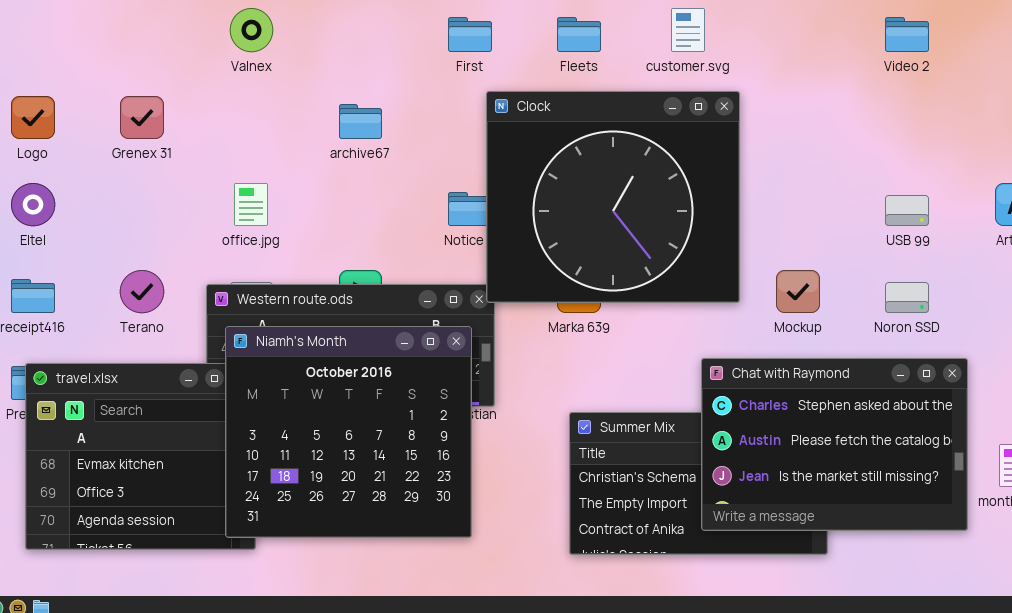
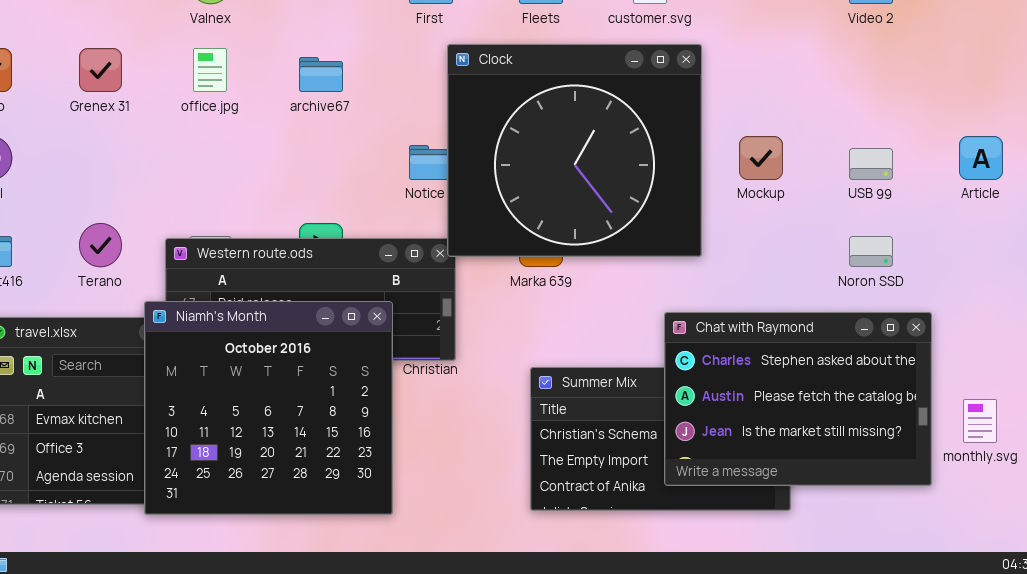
office.jpg: [234,183,268,226] -> [193,48,227,92], moved
Mockup: [776,270,820,313] -> [739,136,783,180], moved
Niamh's Month: [225,326,472,538] -> [144,301,393,515], moved

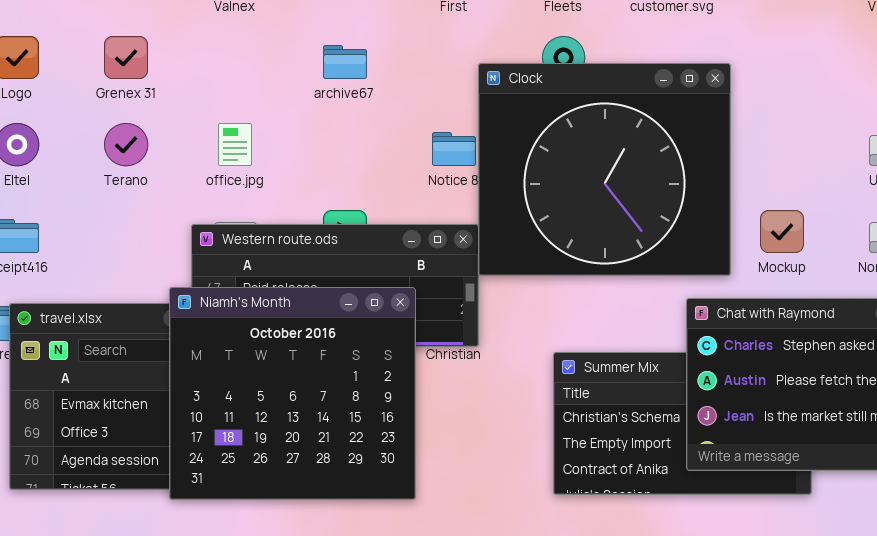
Clock: [447,44,702,257] -> [478,63,731,276], moved
office.jpg: [193,48,227,92] -> [218,123,252,166], moved
Mockup: [739,136,783,180] -> [760,210,804,253], moved
Terano: [79,223,122,267] -> [104,123,148,166], moved

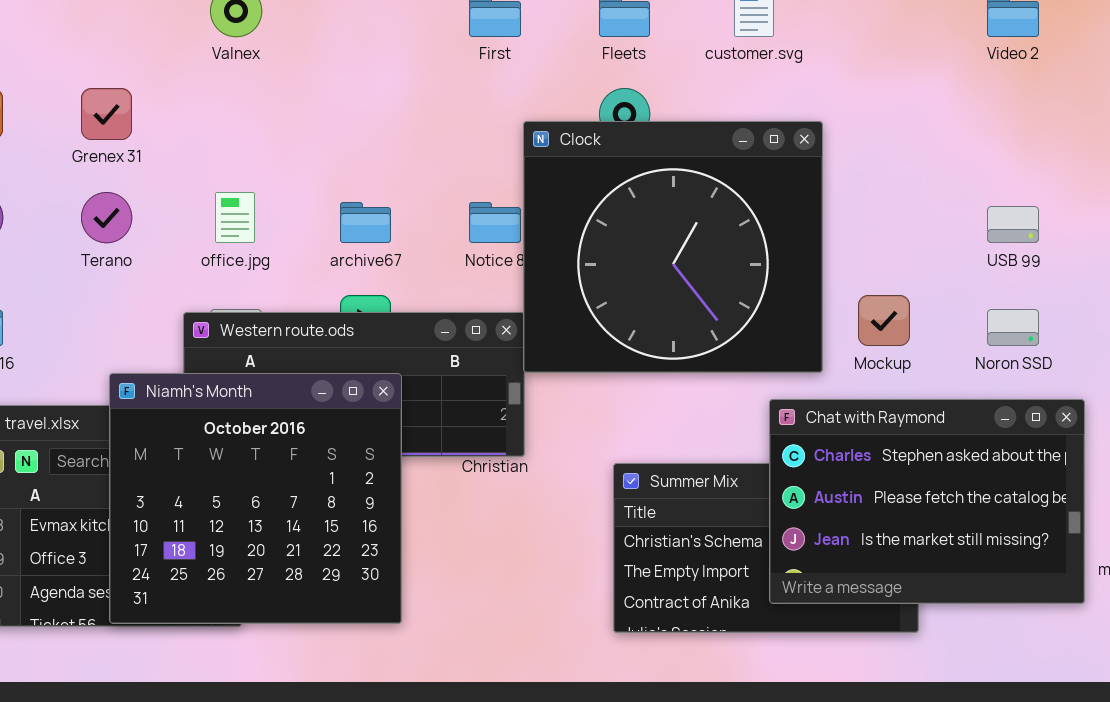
archive67: [323,45,367,79] -> [340,202,391,243], moved
Niamh's Month: [169,287,416,500] -> [109,373,402,624], moved

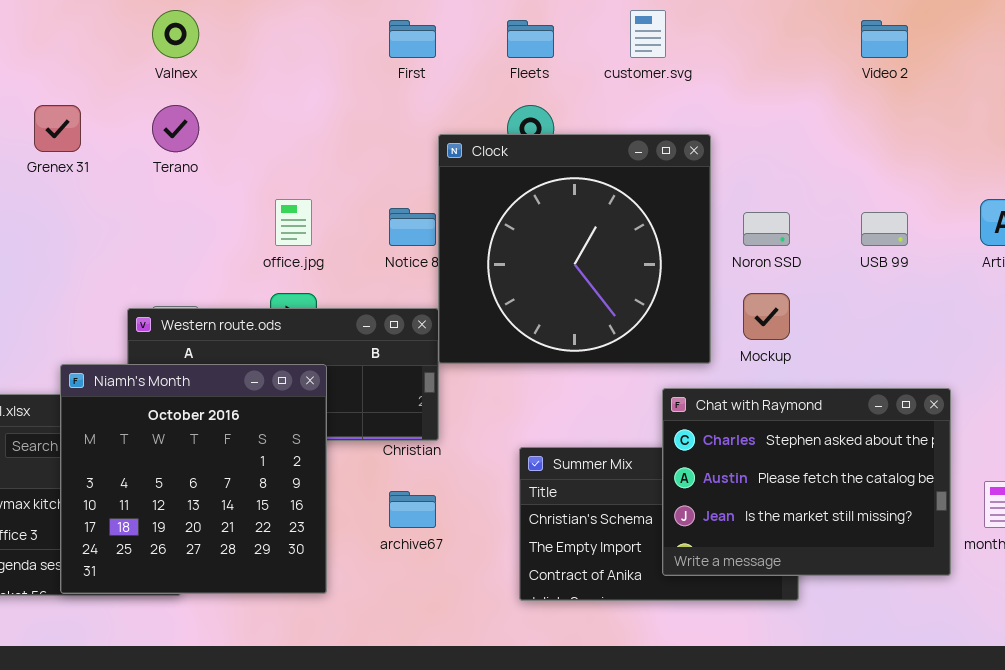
Terano: [81,192,132,243] -> [152,105,199,152], moved
office.jpg: [215,192,255,243] -> [275,199,312,246], moved
archive67: [340,202,391,243] -> [389,491,436,528], moved
Noron SSD: [987,309,1039,346] -> [743,212,790,246], moved

